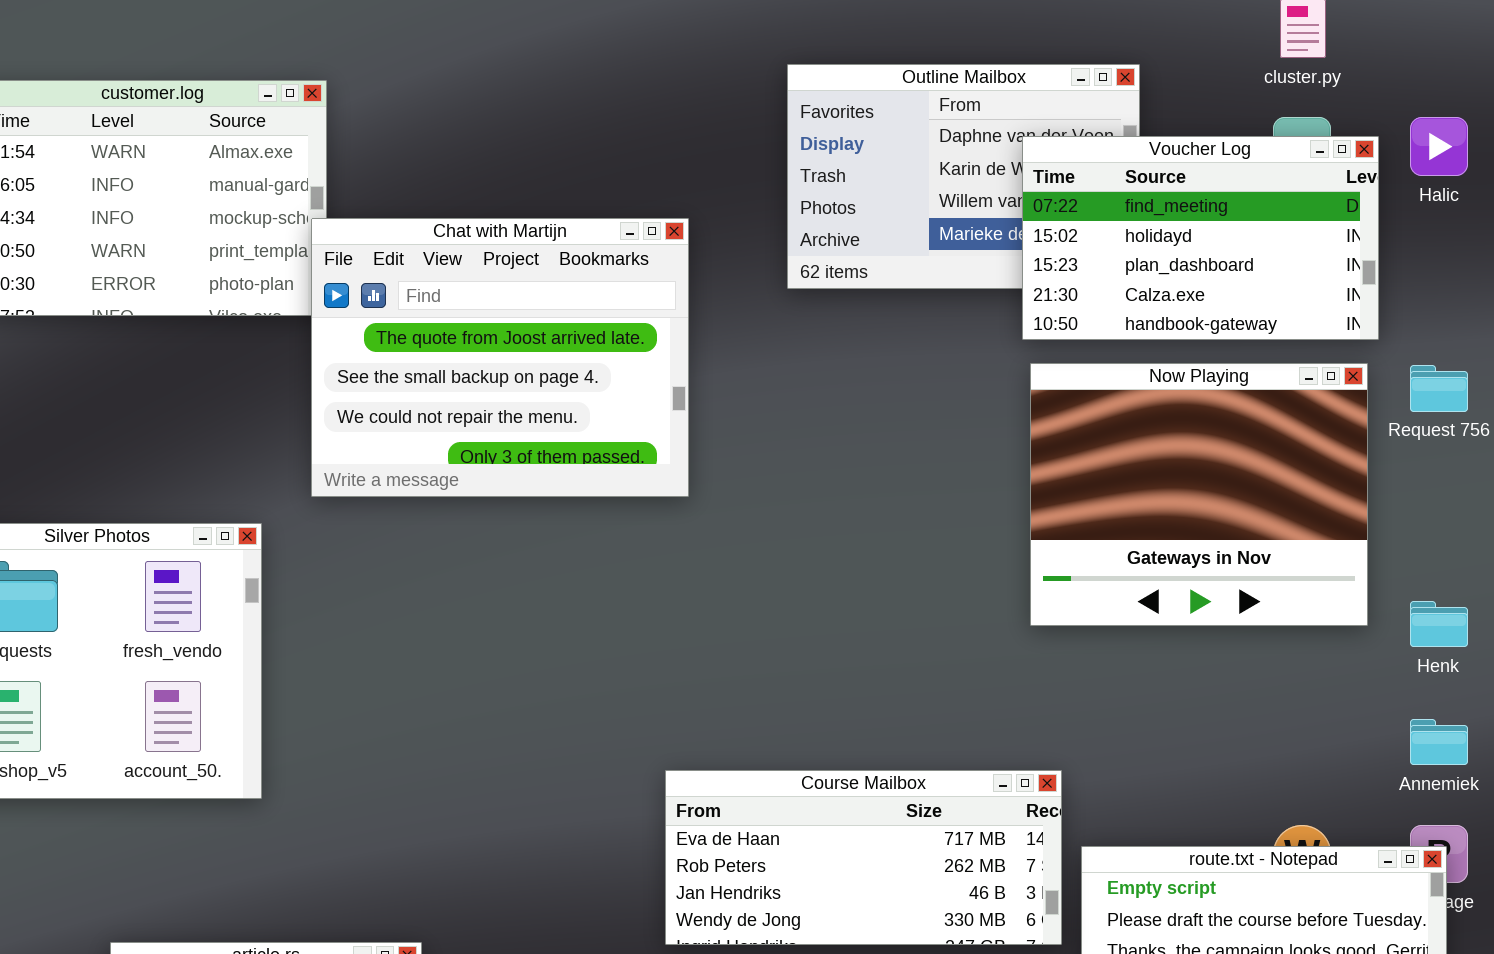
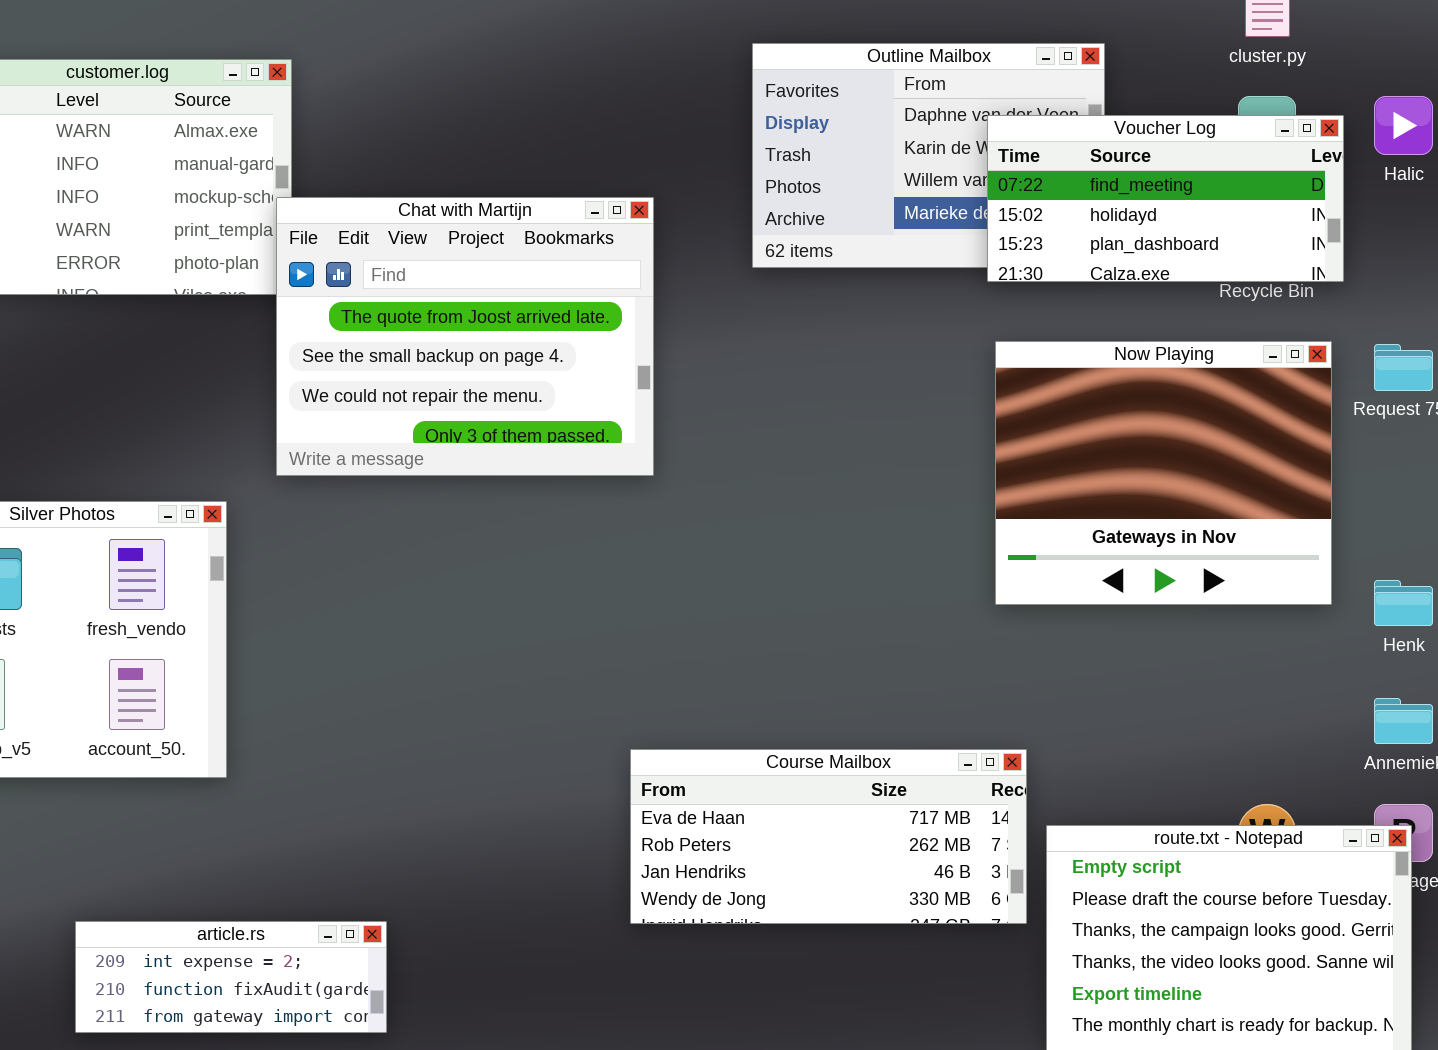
Voucher Log: [1022,136,1379,340] -> [987,115,1344,282], resized

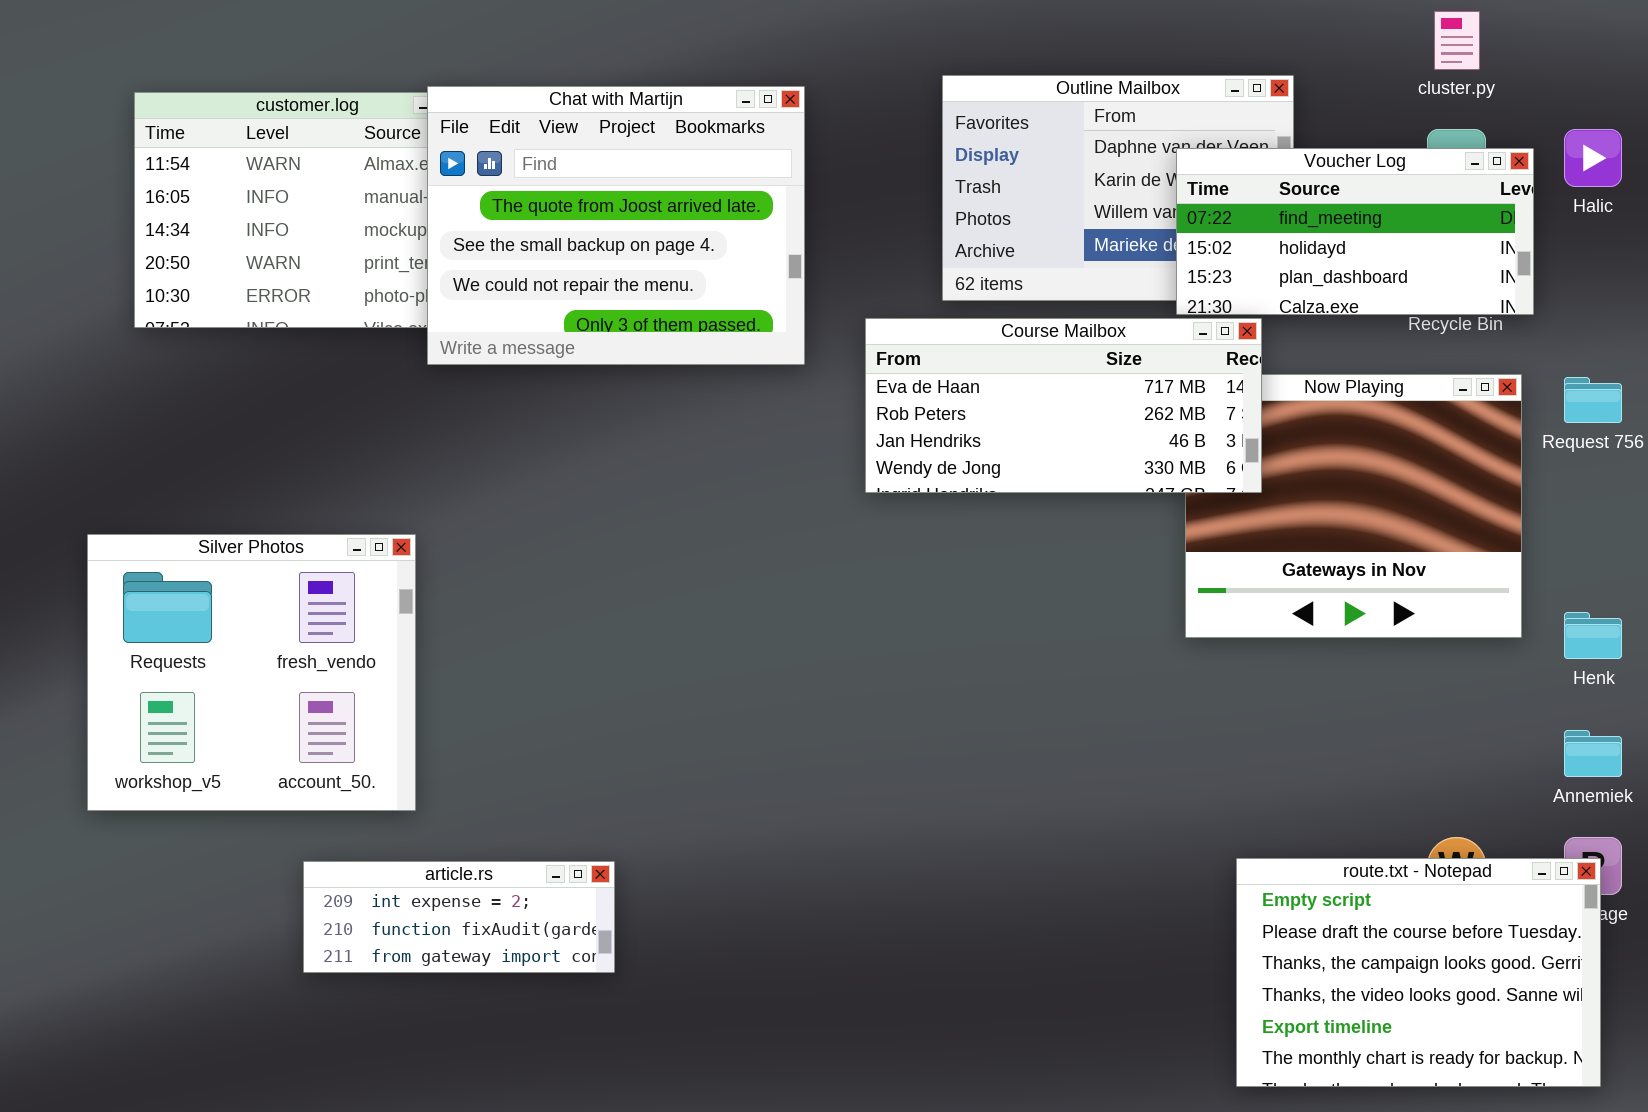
Chat with Martijn: [276,197,654,476] -> [427,86,805,365], moved
Course Mailbox: [630,749,1027,924] -> [865,318,1262,493], moved
article.rs: [75,921,387,1033] -> [303,861,615,973], moved

